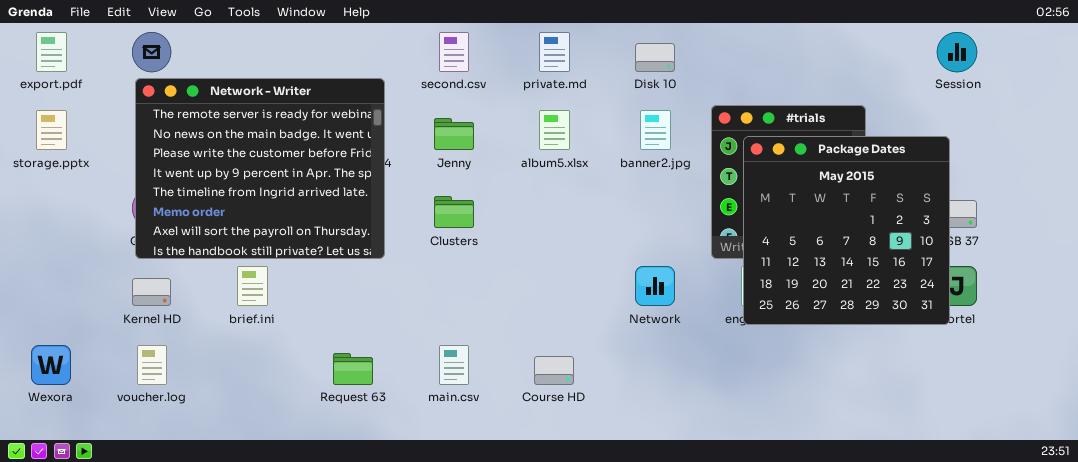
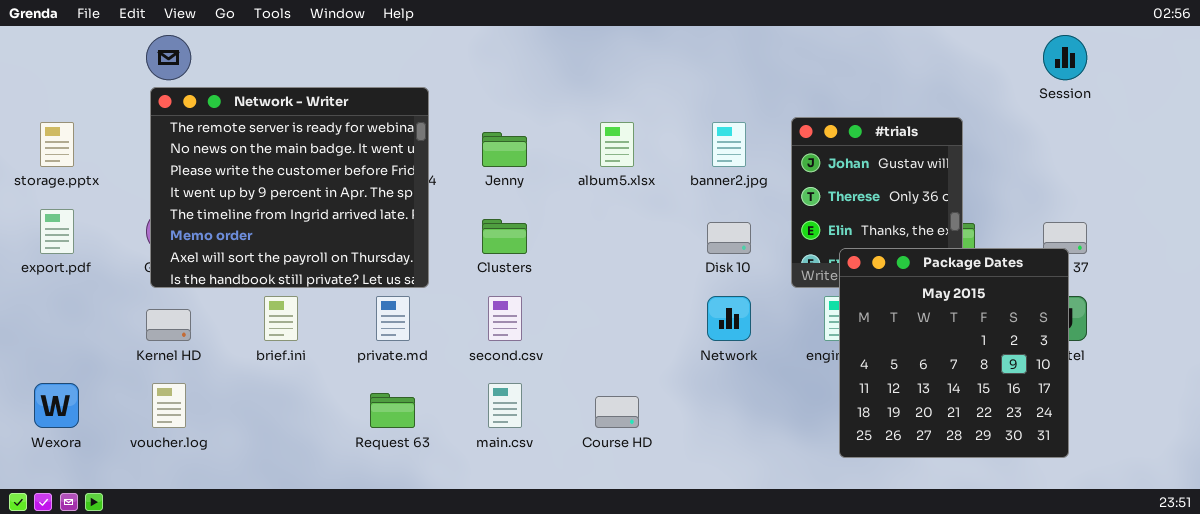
export.pdf: [36,32,67,72] -> [40,209,74,254], moved
second.csv: [439,32,469,72] -> [488,296,522,341], moved
private.md: [539,32,570,72] -> [376,296,410,341], moved
Disk 10: [635,43,675,72] -> [707,222,751,254], moved
Package Dates: [743,136,950,325] -> [839,248,1069,458], moved

